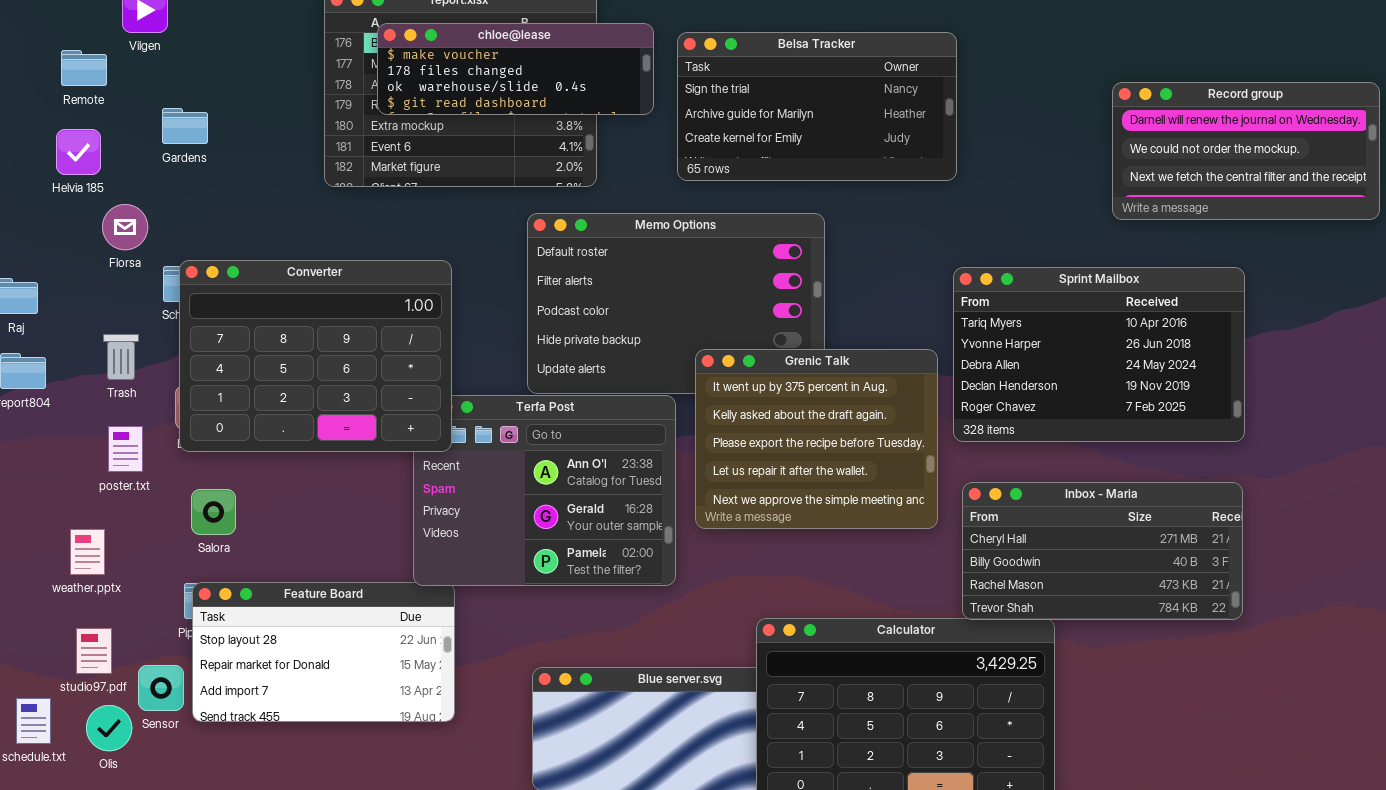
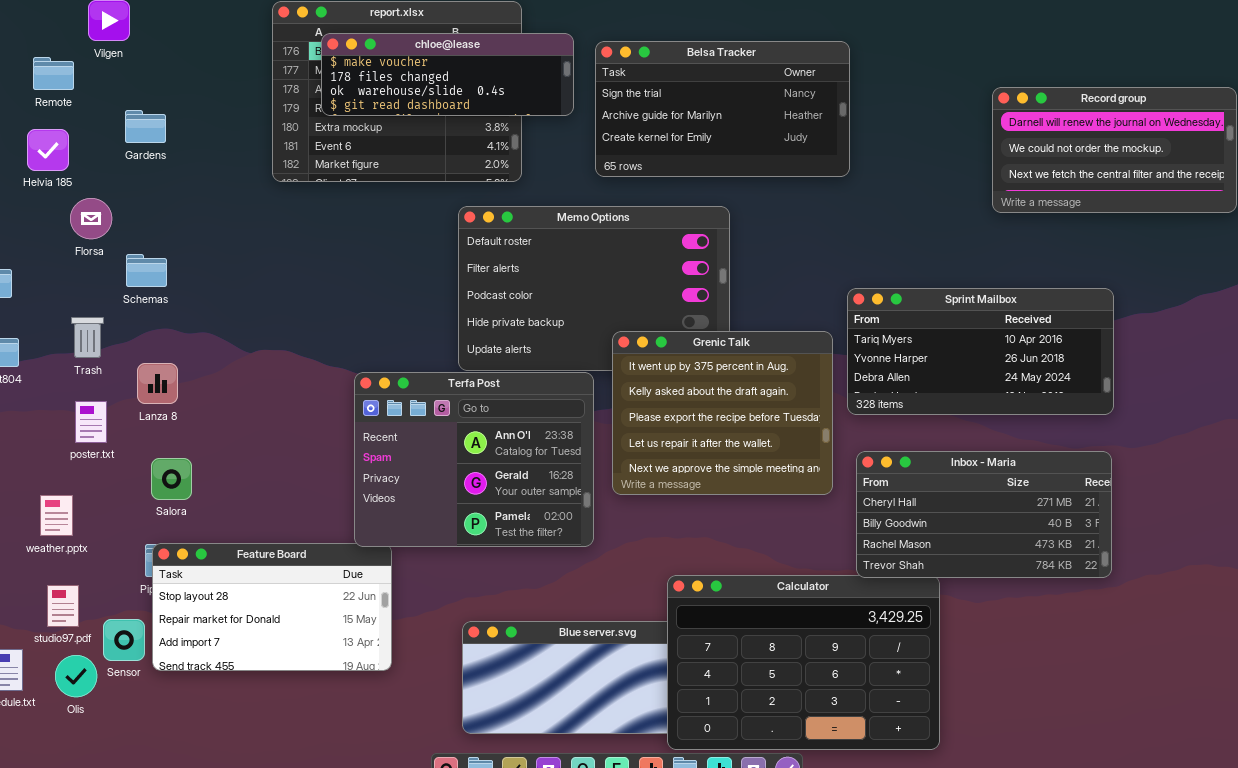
Converter: [179,260,452,452] -> none, closed
Sprint Mailbox: [953,267,1245,442] -> [847,288,1114,415], resized

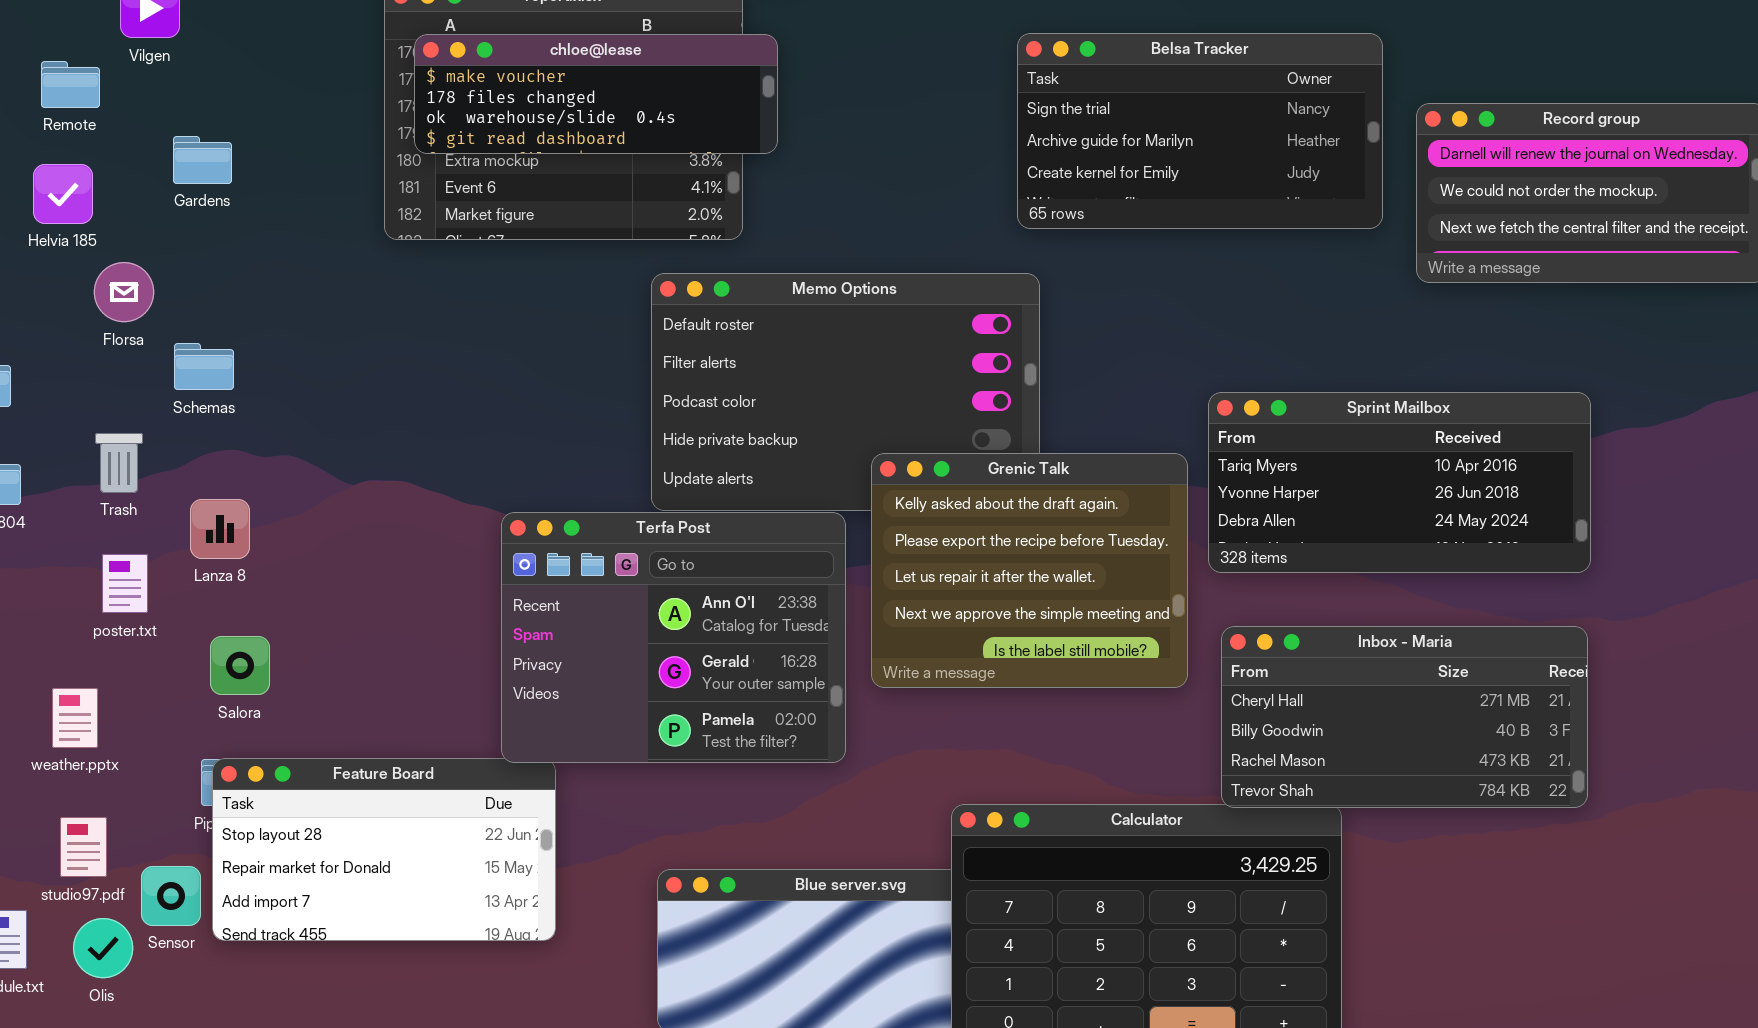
chloe@lease: [321,33,574,116] -> [414,34,778,154], moved
Belsa Tracker: [595,41,850,177] -> [1017,33,1383,229], moved
Grenic Talk: [612,331,833,495] -> [871,453,1188,688], scrolled down 1 row

